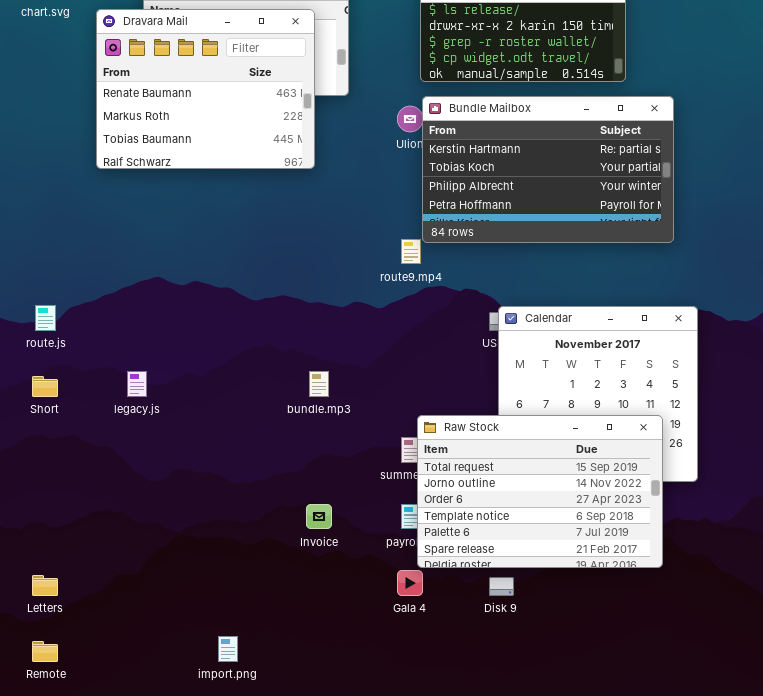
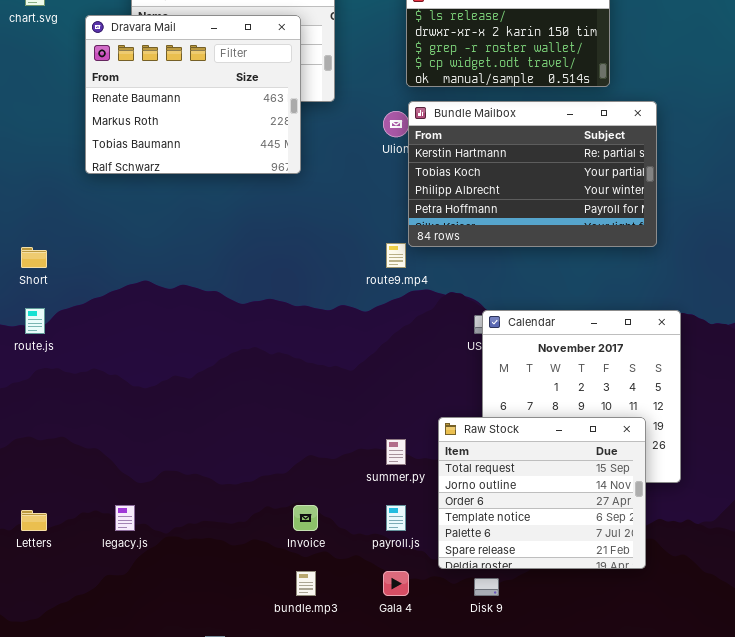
legacy.js: [127,371,147,397] -> [115,505,135,531], moved
bundle.mp3: [309,371,329,397] -> [296,571,316,596], moved
Short: [32,376,58,397] -> [21,247,47,268], moved
Raw Stock: [417,415,663,568] -> [438,417,646,569], resized
Letters: [32,575,58,596] -> [21,510,47,531], moved

